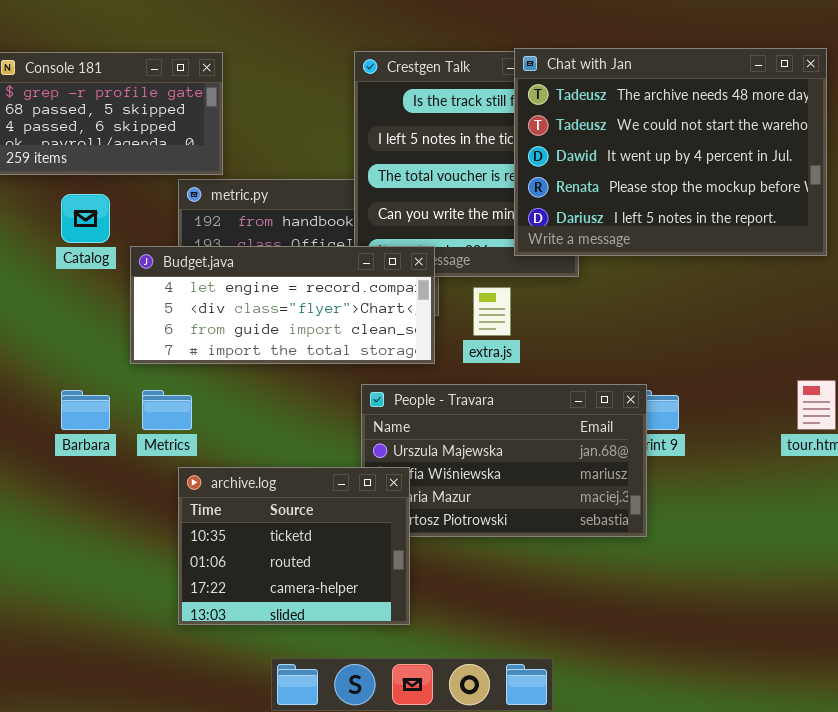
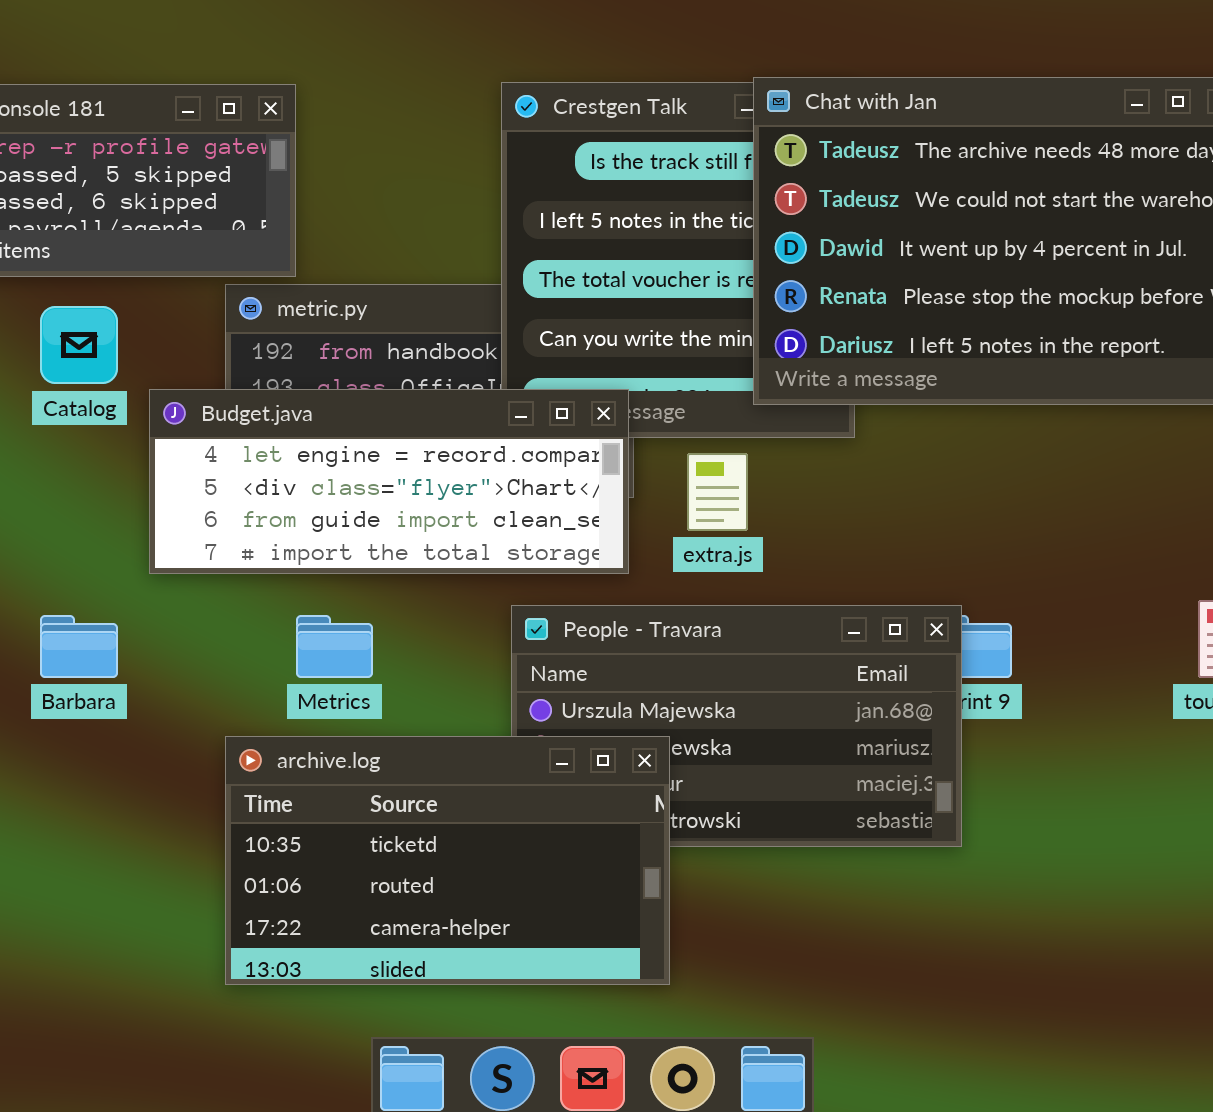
Metrics: [142,390,192,430] -> [296,615,373,678], moved
archive.log: [178,467,410,625] -> [225,736,670,985], resized

